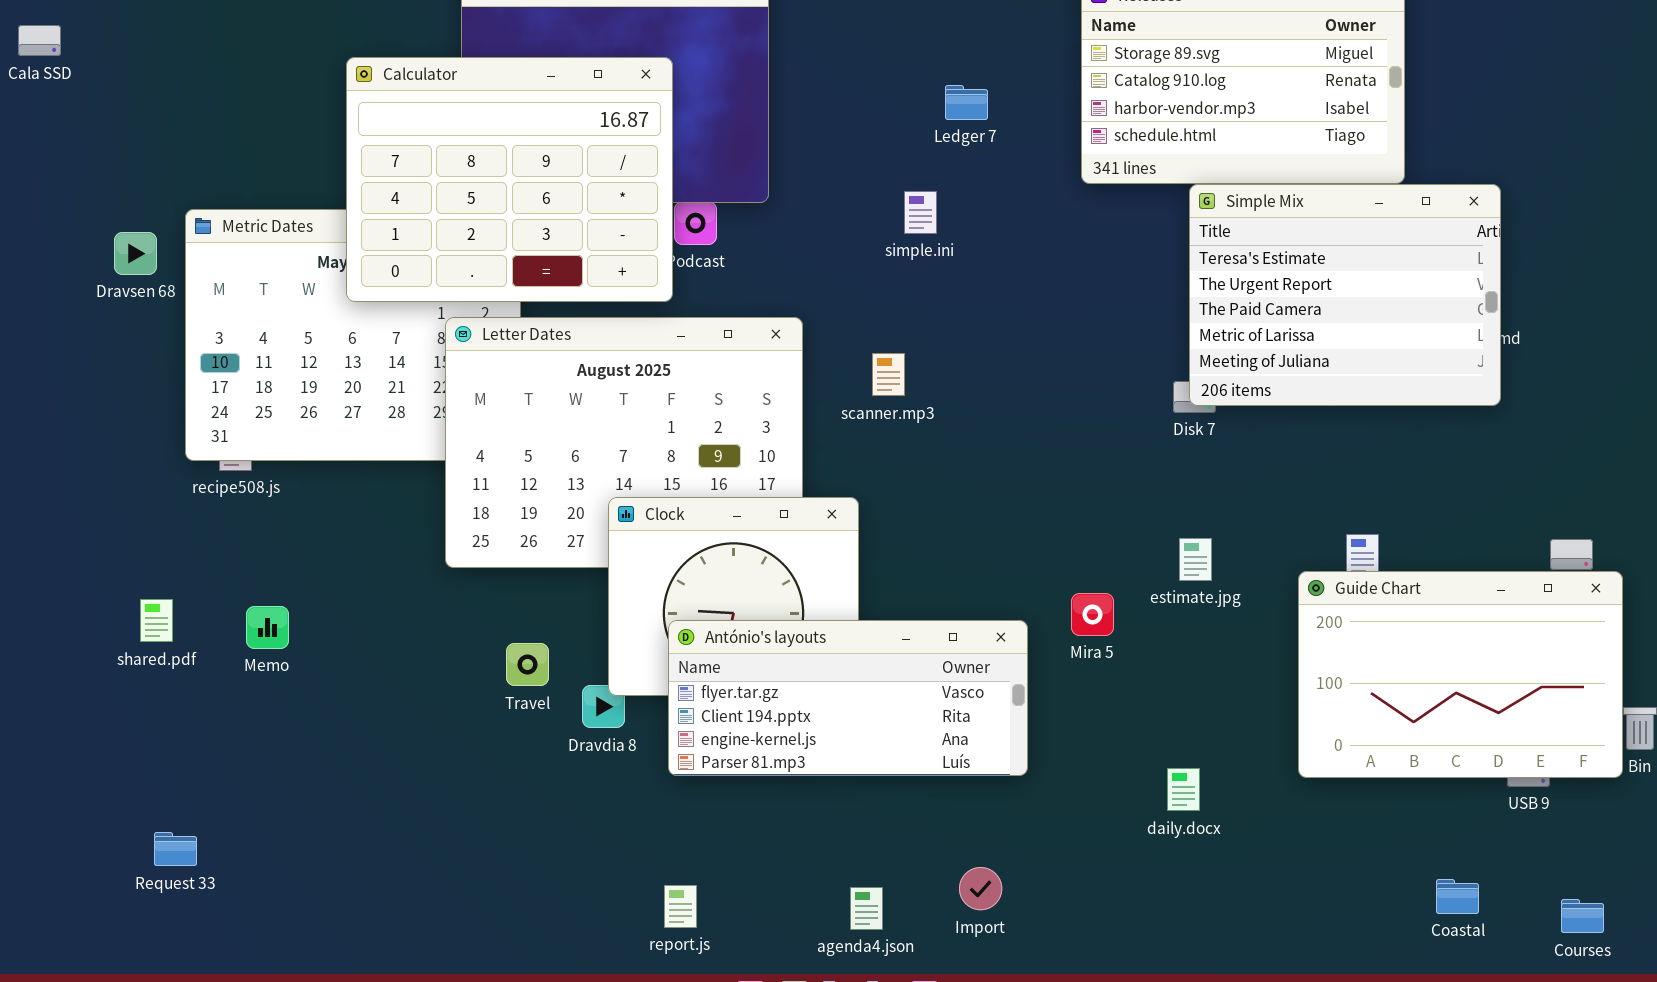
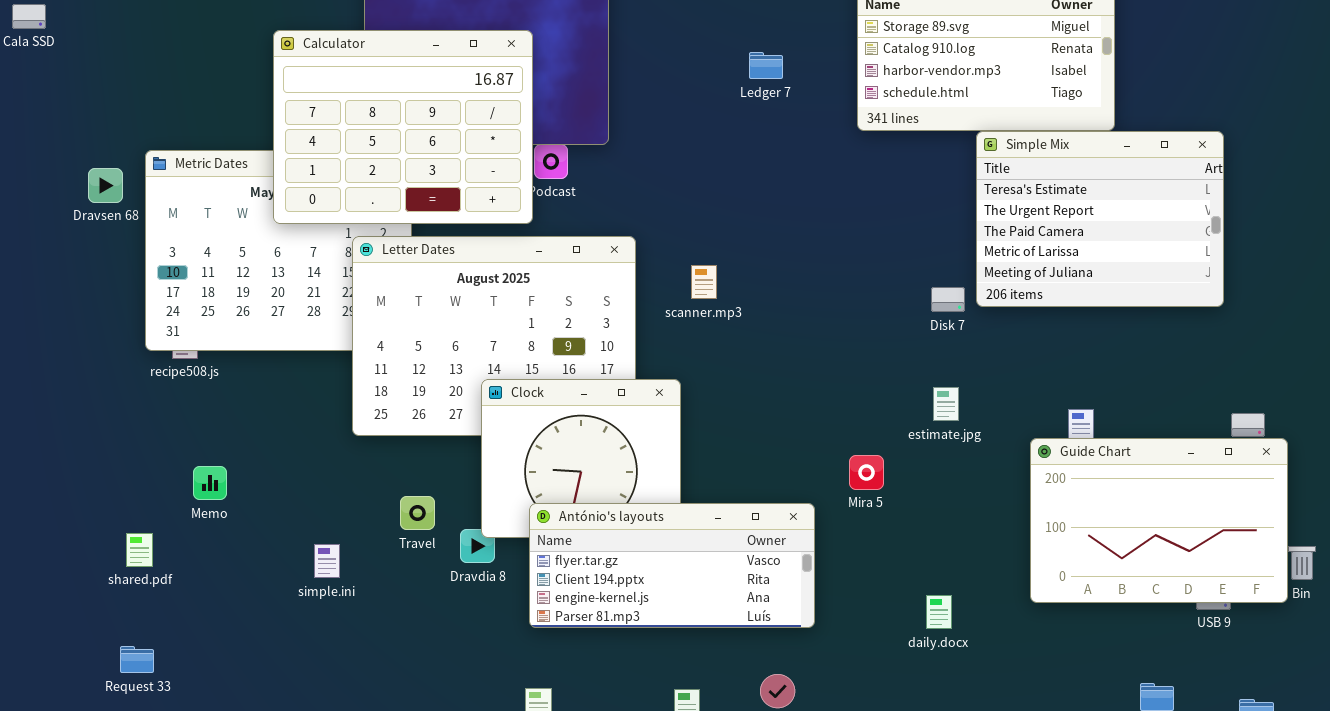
Simple Mix: [1189,184,1501,406] -> [976,131,1224,307], moved
simple.ini: [904,191,937,234] -> [314,544,340,578], moved
estimate.jpg: [1179,538,1212,581] -> [933,387,959,421], moved
shared.pdf: [140,599,173,642] -> [126,533,153,567], moved
António's layouts: [668,620,1028,776] -> [529,503,815,628], moved

